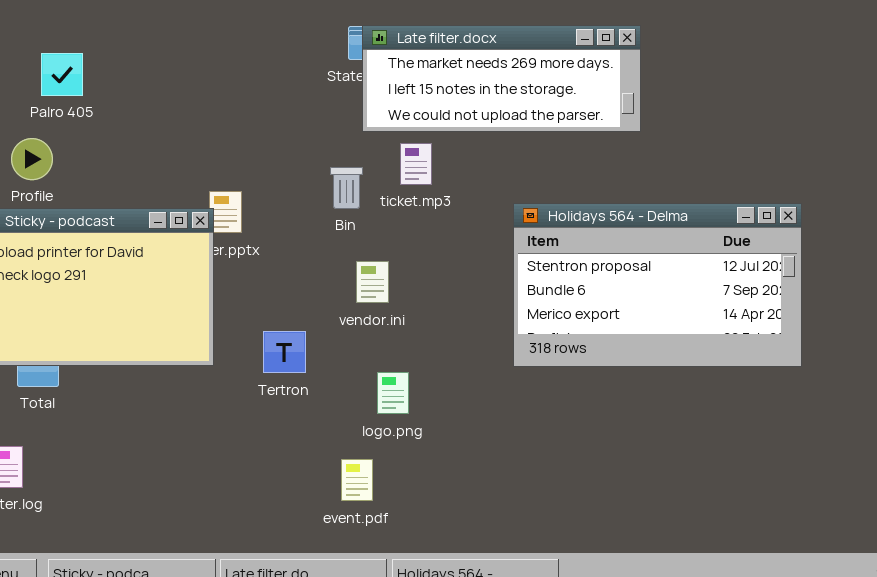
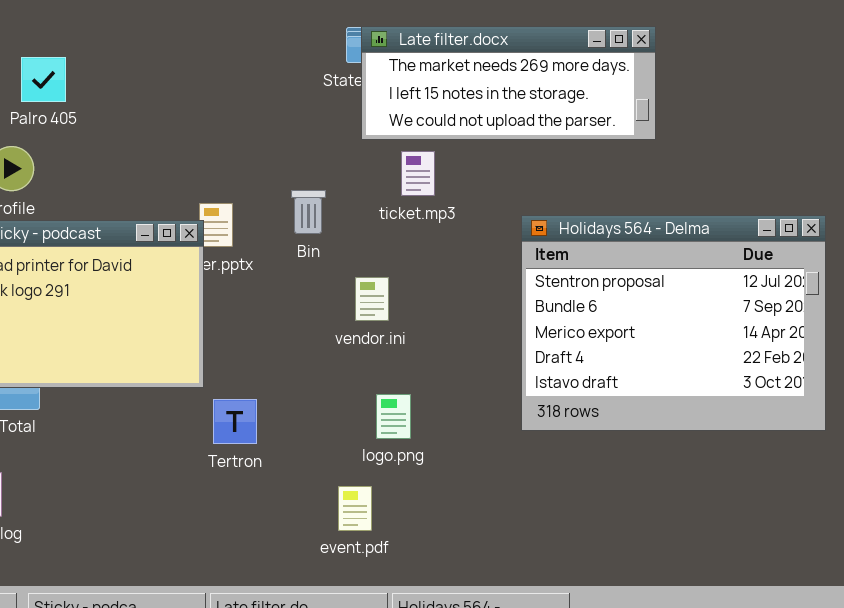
Bin: [330,167,363,209] -> [291,190,326,234], moved
Holidays 564 - Delma: [513,203,802,367] -> [521,215,826,431], resized
Tertron: [263,331,306,373] -> [213,399,257,444], moved

